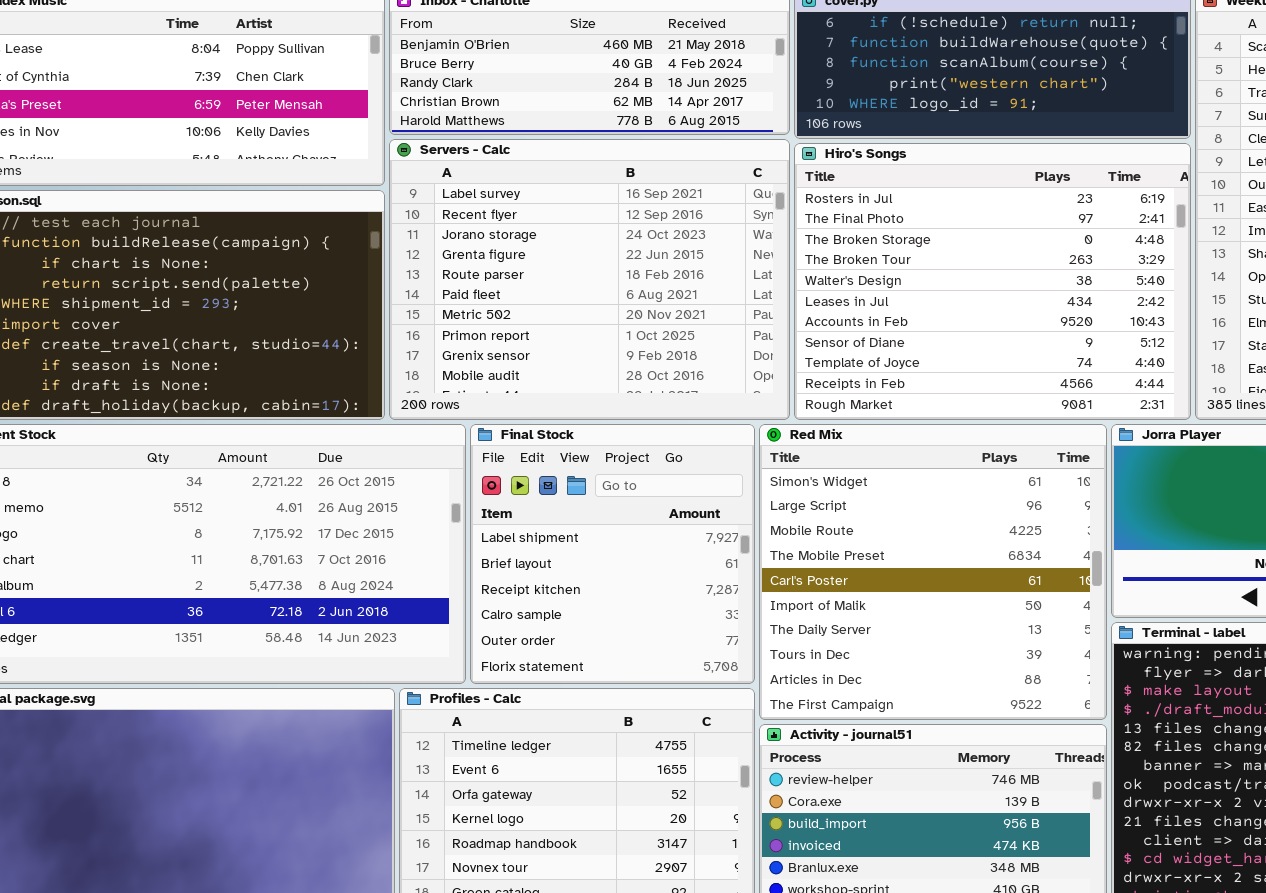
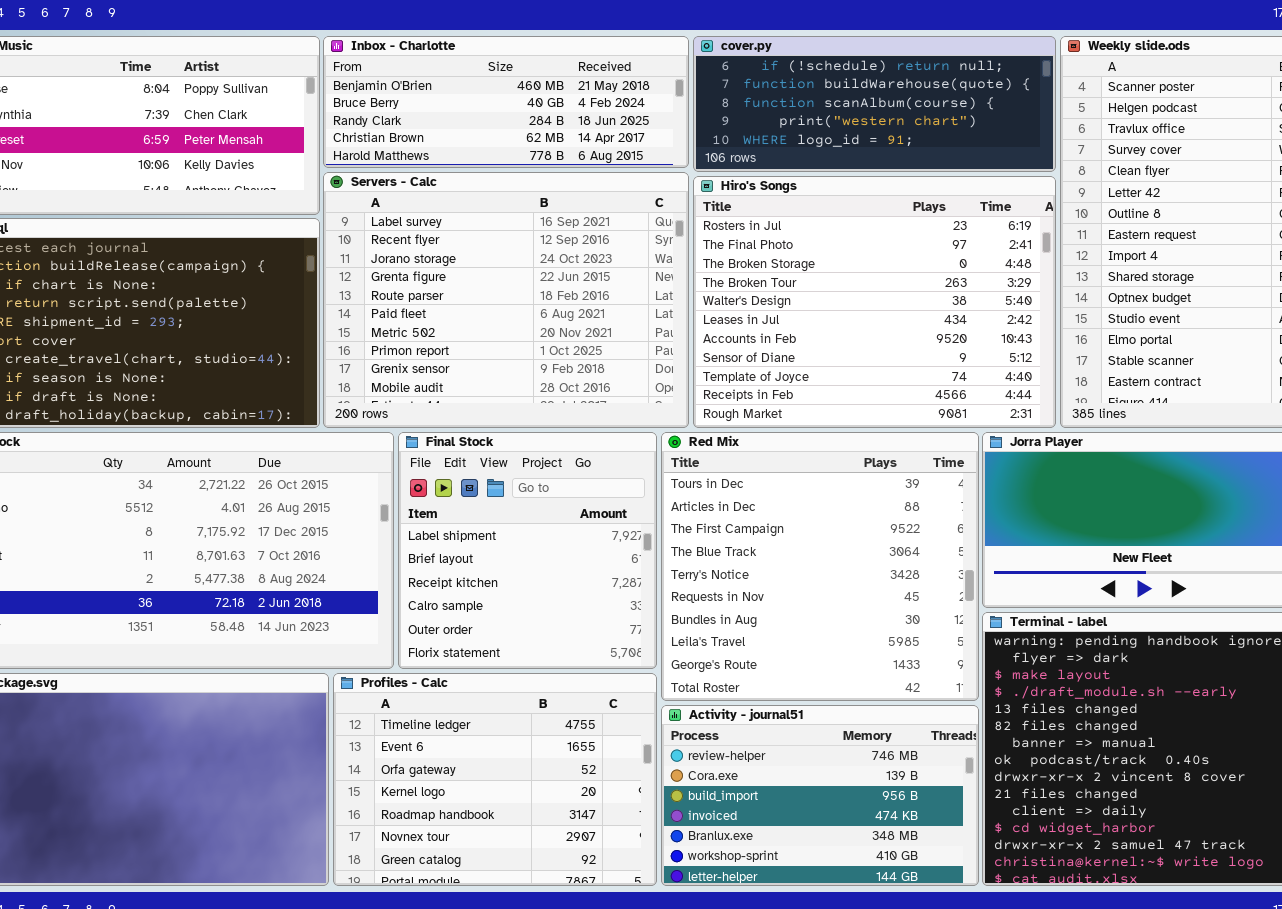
Red Mix: [759,424,1107,720] -> [661,432,979,701], scrolled down 7 rows

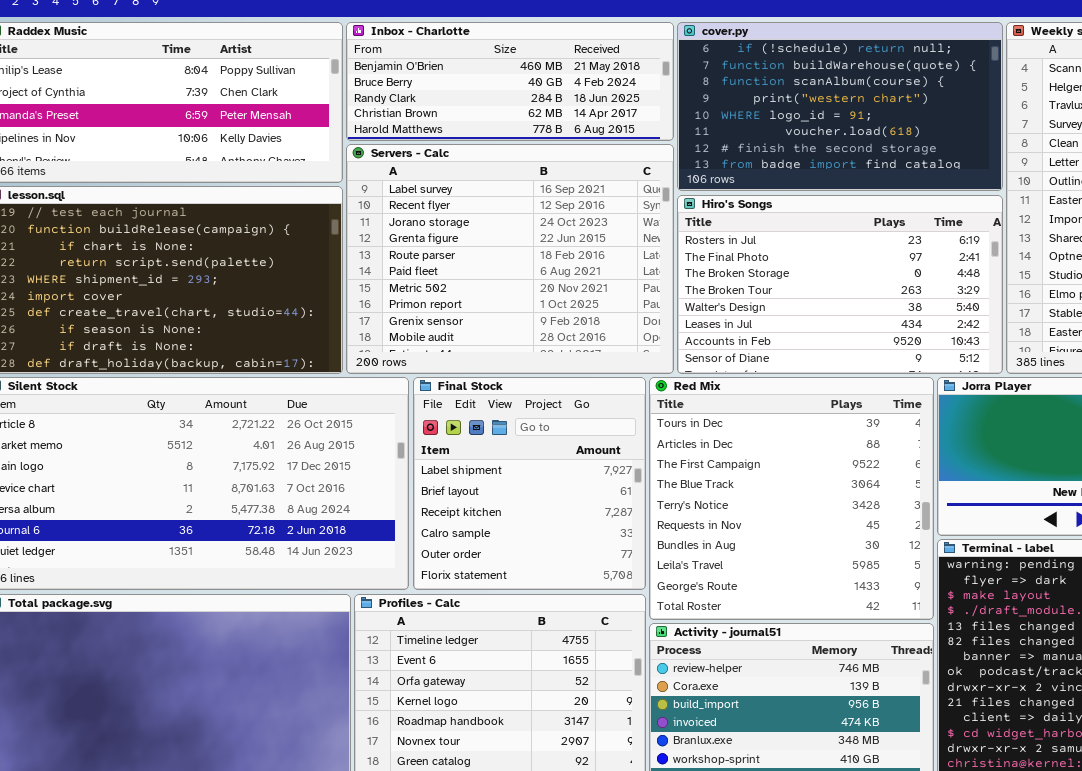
cover.py: [693,36,1056,172] -> [677,22,1003,191], resized
Hiro's Songs: [693,176,1056,428] -> [677,195,1003,374], resized

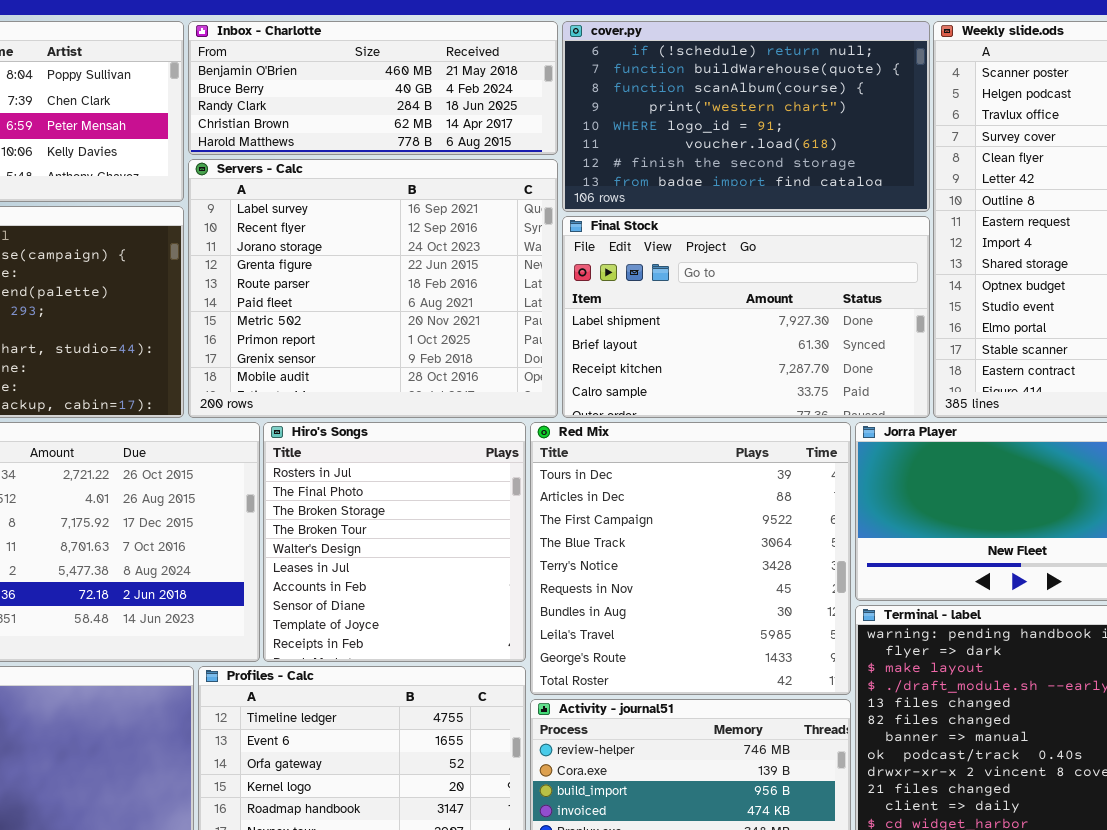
Hiro's Songs: [677,195,1003,374] -> [263,422,526,662], moved, resized
Final Stock: [413,377,646,590] -> [562,216,930,418], moved, resized

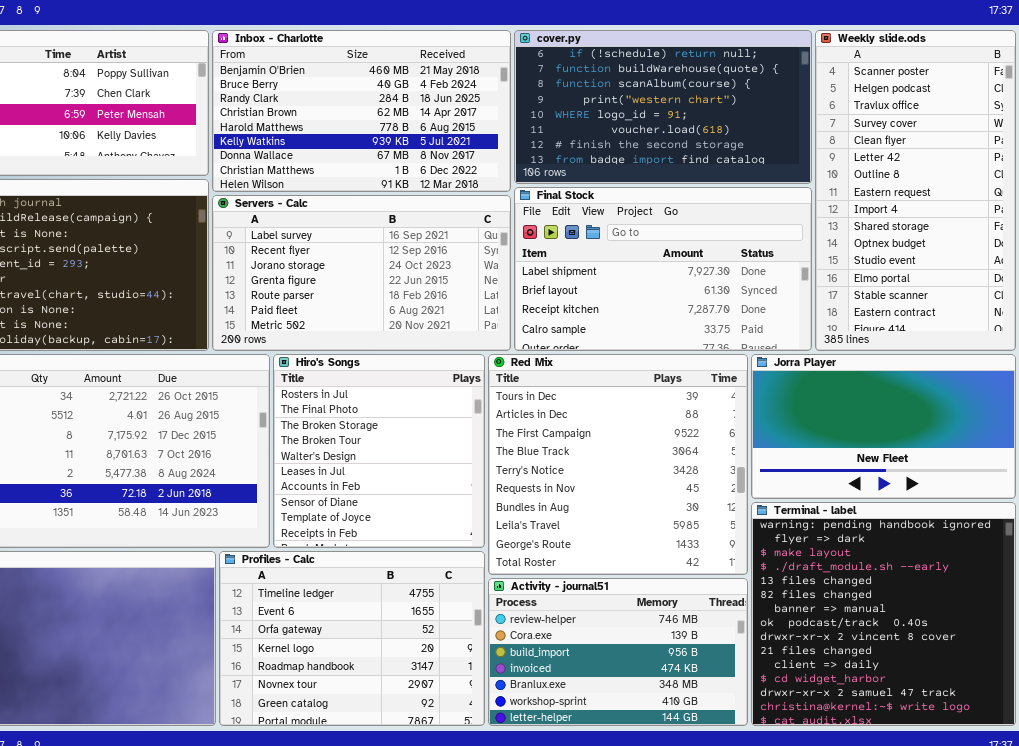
Inbox - Charlotte: [188,21,558,155] -> [212,30,511,192], resized
Servers - Calc: [188,159,558,418] -> [212,195,511,351], resized

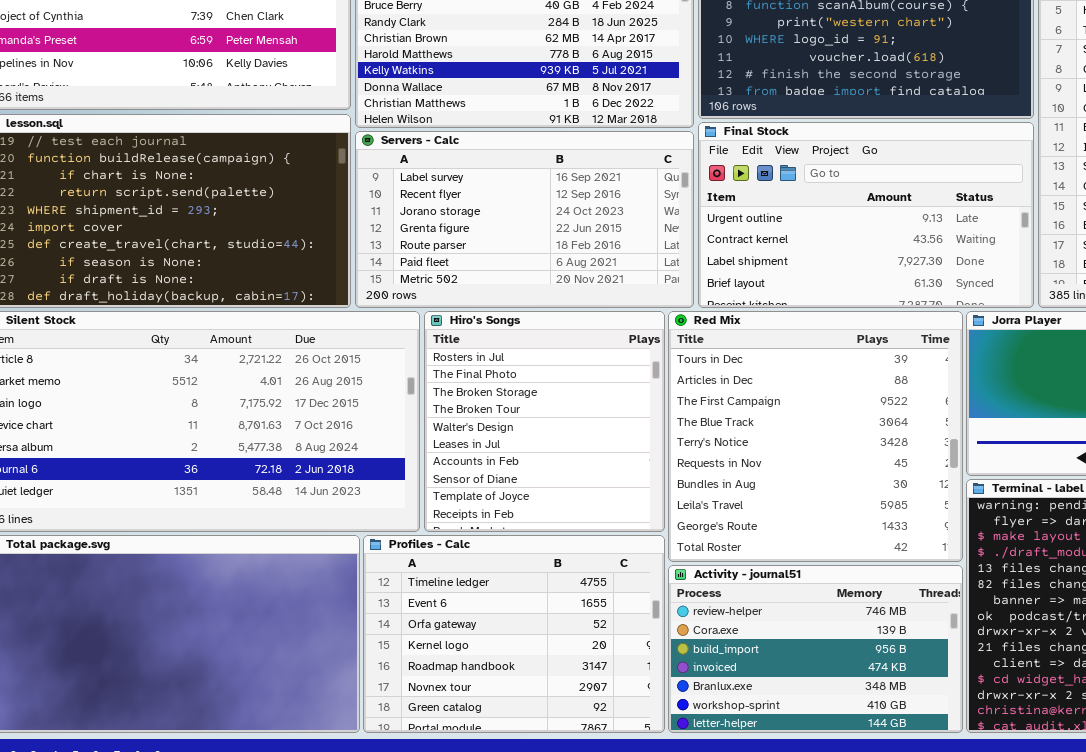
Final Stock: [514,187,812,351] -> [698,122,1034,308], scrolled up 2 rows

